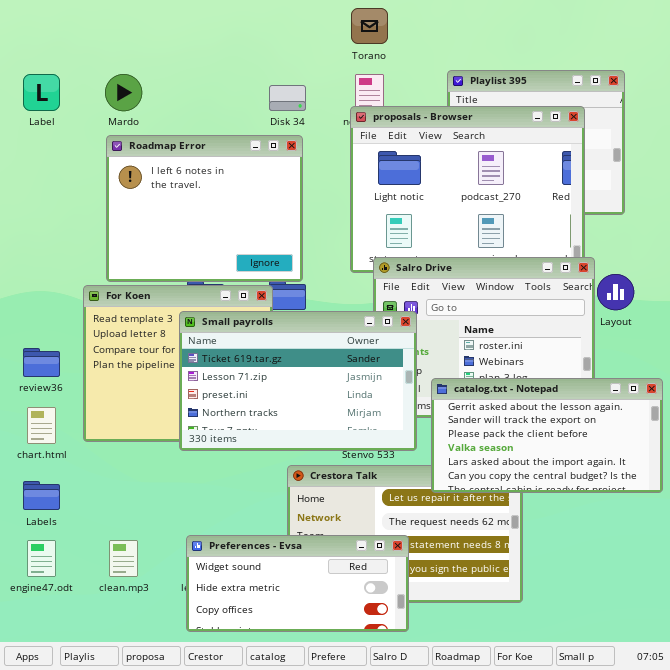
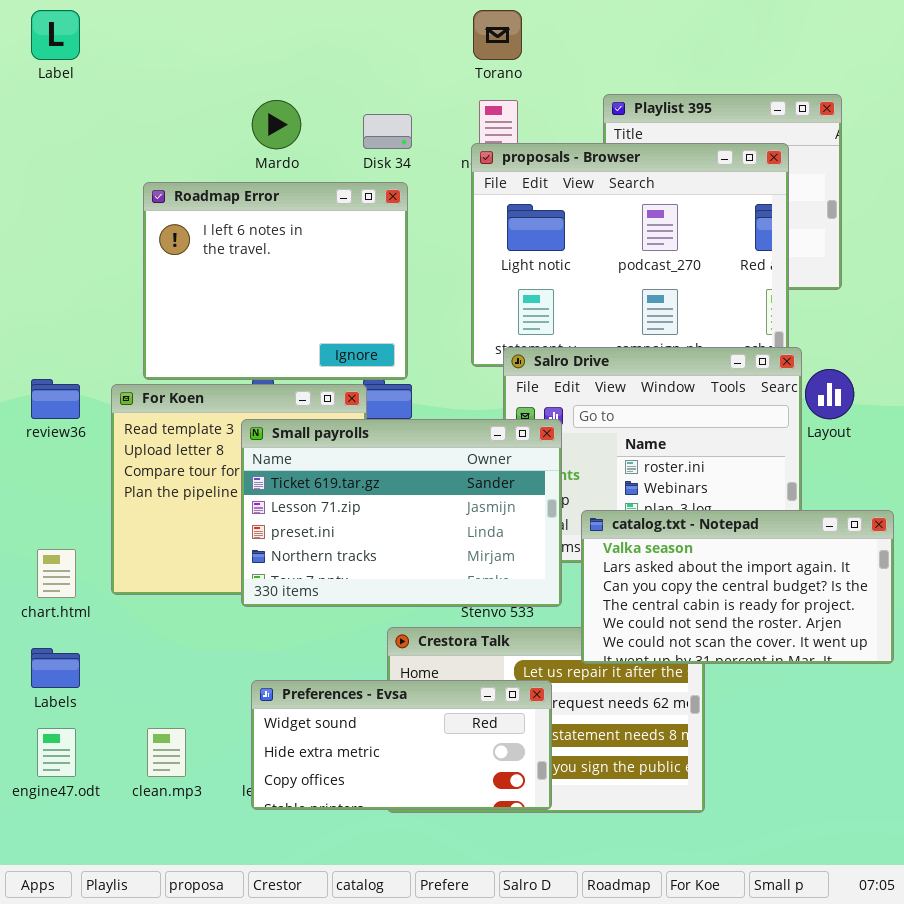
Label: [23,74,60,111] -> [31,10,80,60], moved
Mardo: [105,74,142,111] -> [252,100,301,149], moved
review36: [23,348,60,377] -> [31,379,80,419], moved
catalog.txt - Notepad: [431,378,663,493] -> [581,510,894,664], scrolled down 3 rows
Preferences - Evsa: [186,535,409,632] -> [251,680,552,810], moved

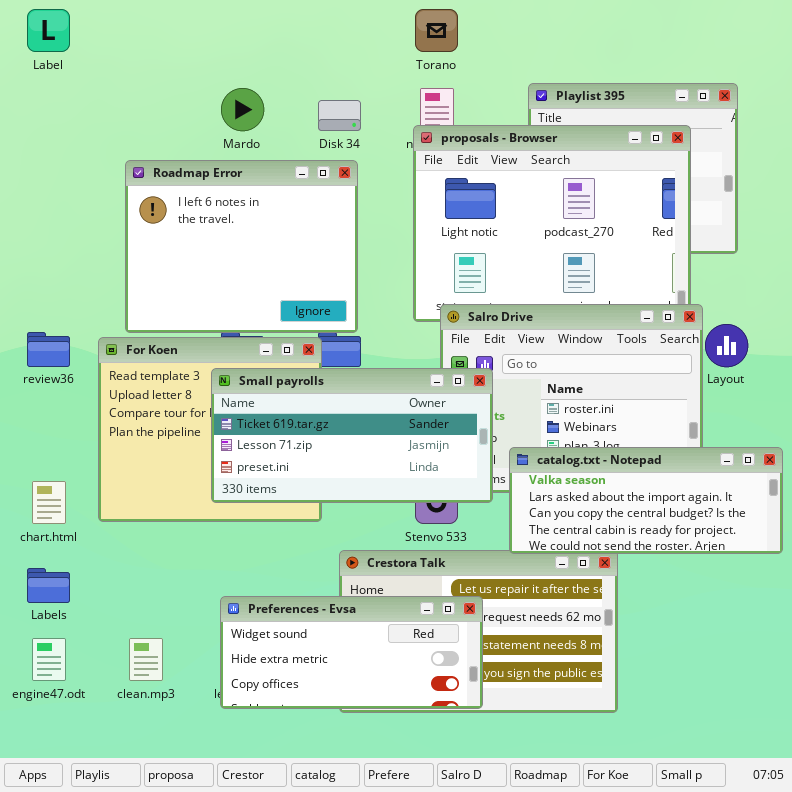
Small payrolls: [241,419,562,607] -> [211,368,493,503], resized
catalog.txt - Notepad: [581,510,894,664] -> [509,447,783,554], resized

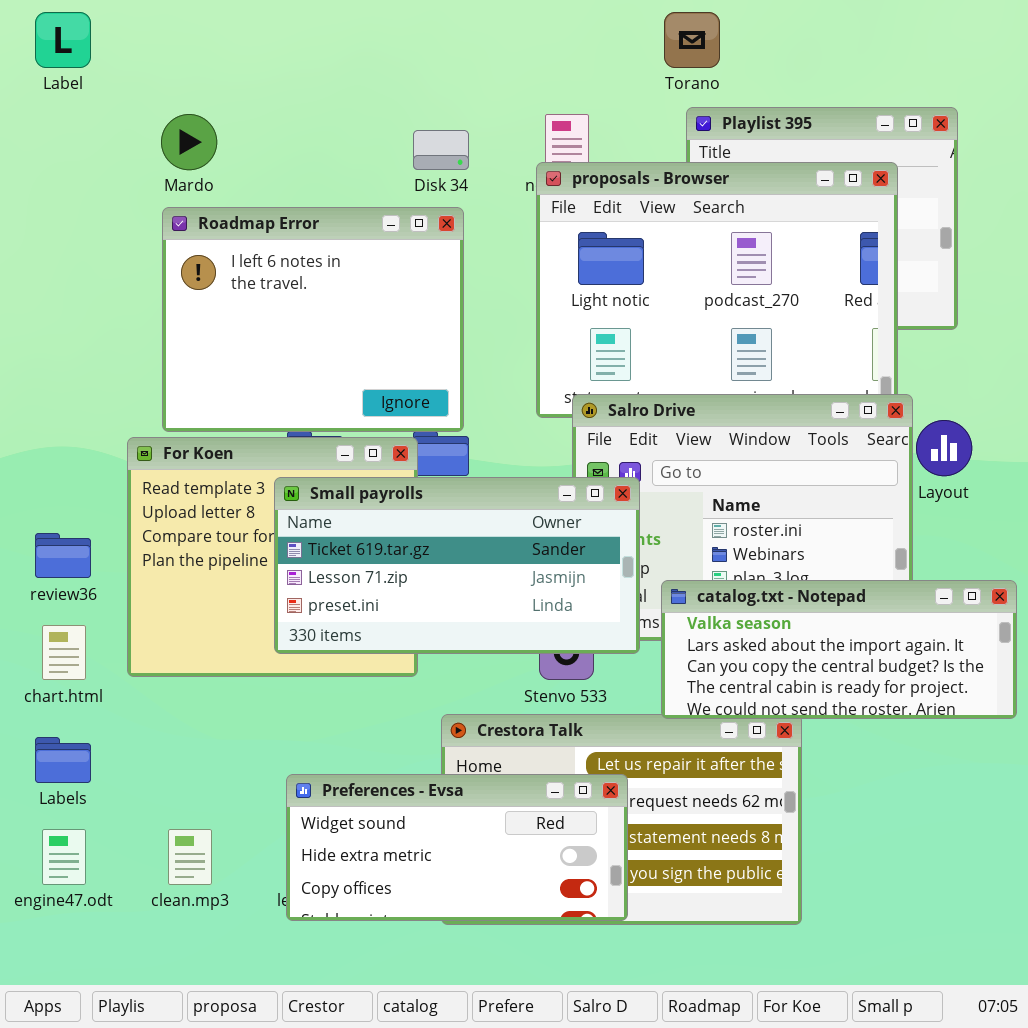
Torano: [415,9,458,52] -> [664,12,720,68], moved
Mardo: [221,88,264,131] -> [161,114,217,170], moved
review36: [27,332,70,367] -> [35,533,91,578], moved

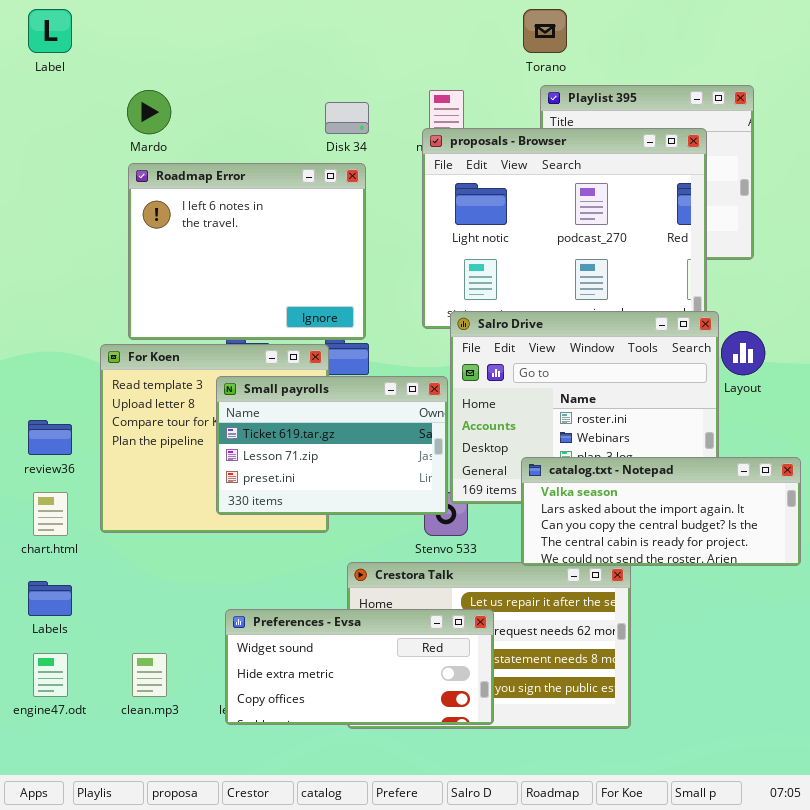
Small payrolls: [274,477,640,654] -> [216,376,448,515], resized

